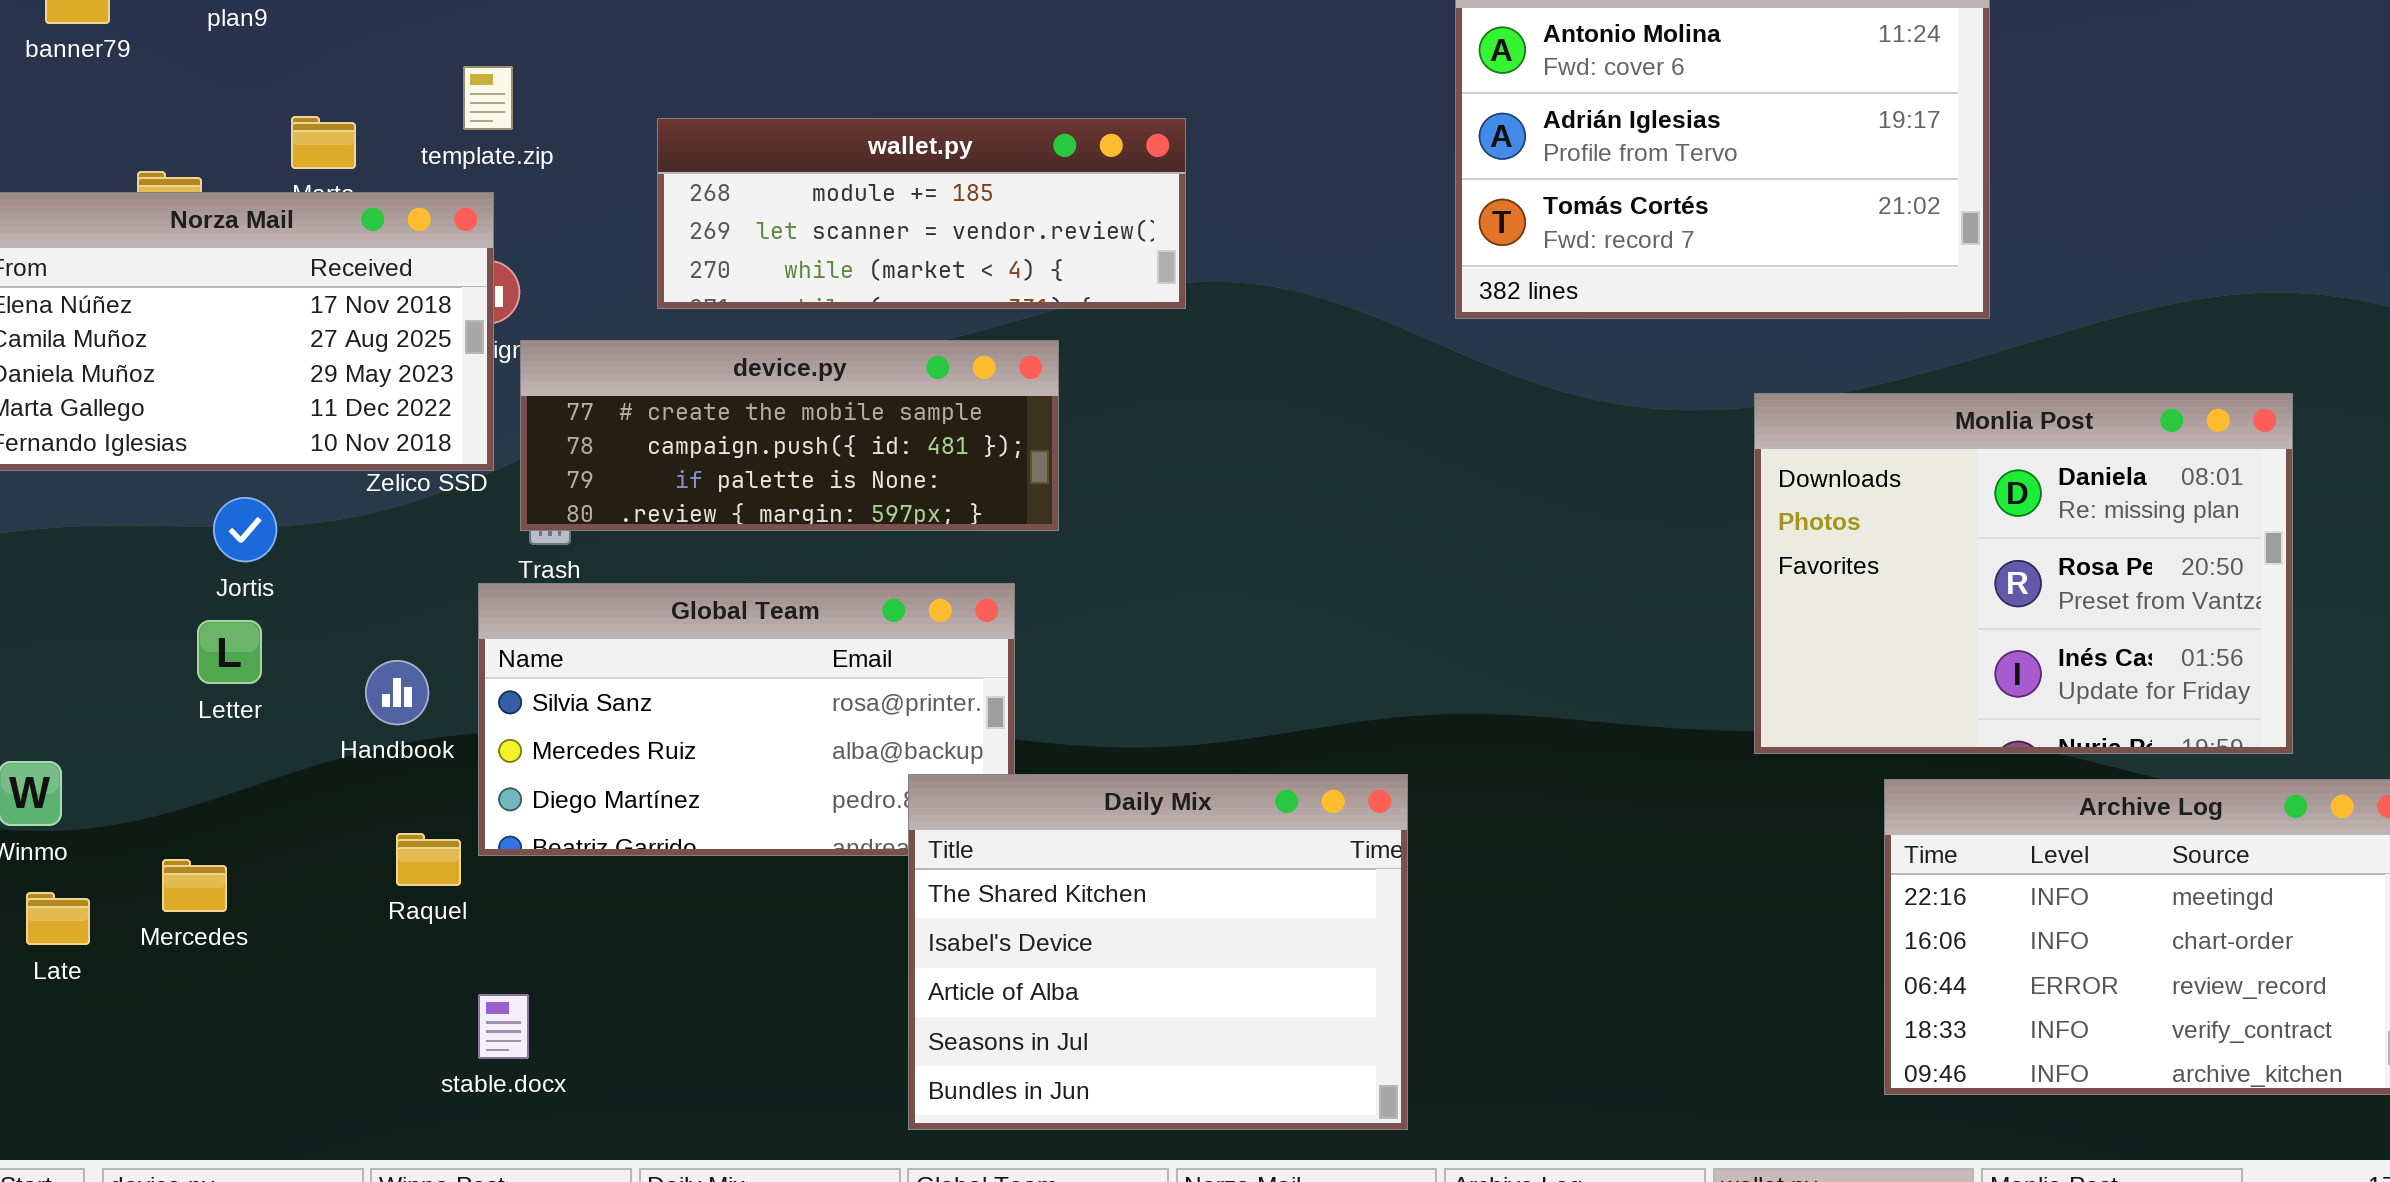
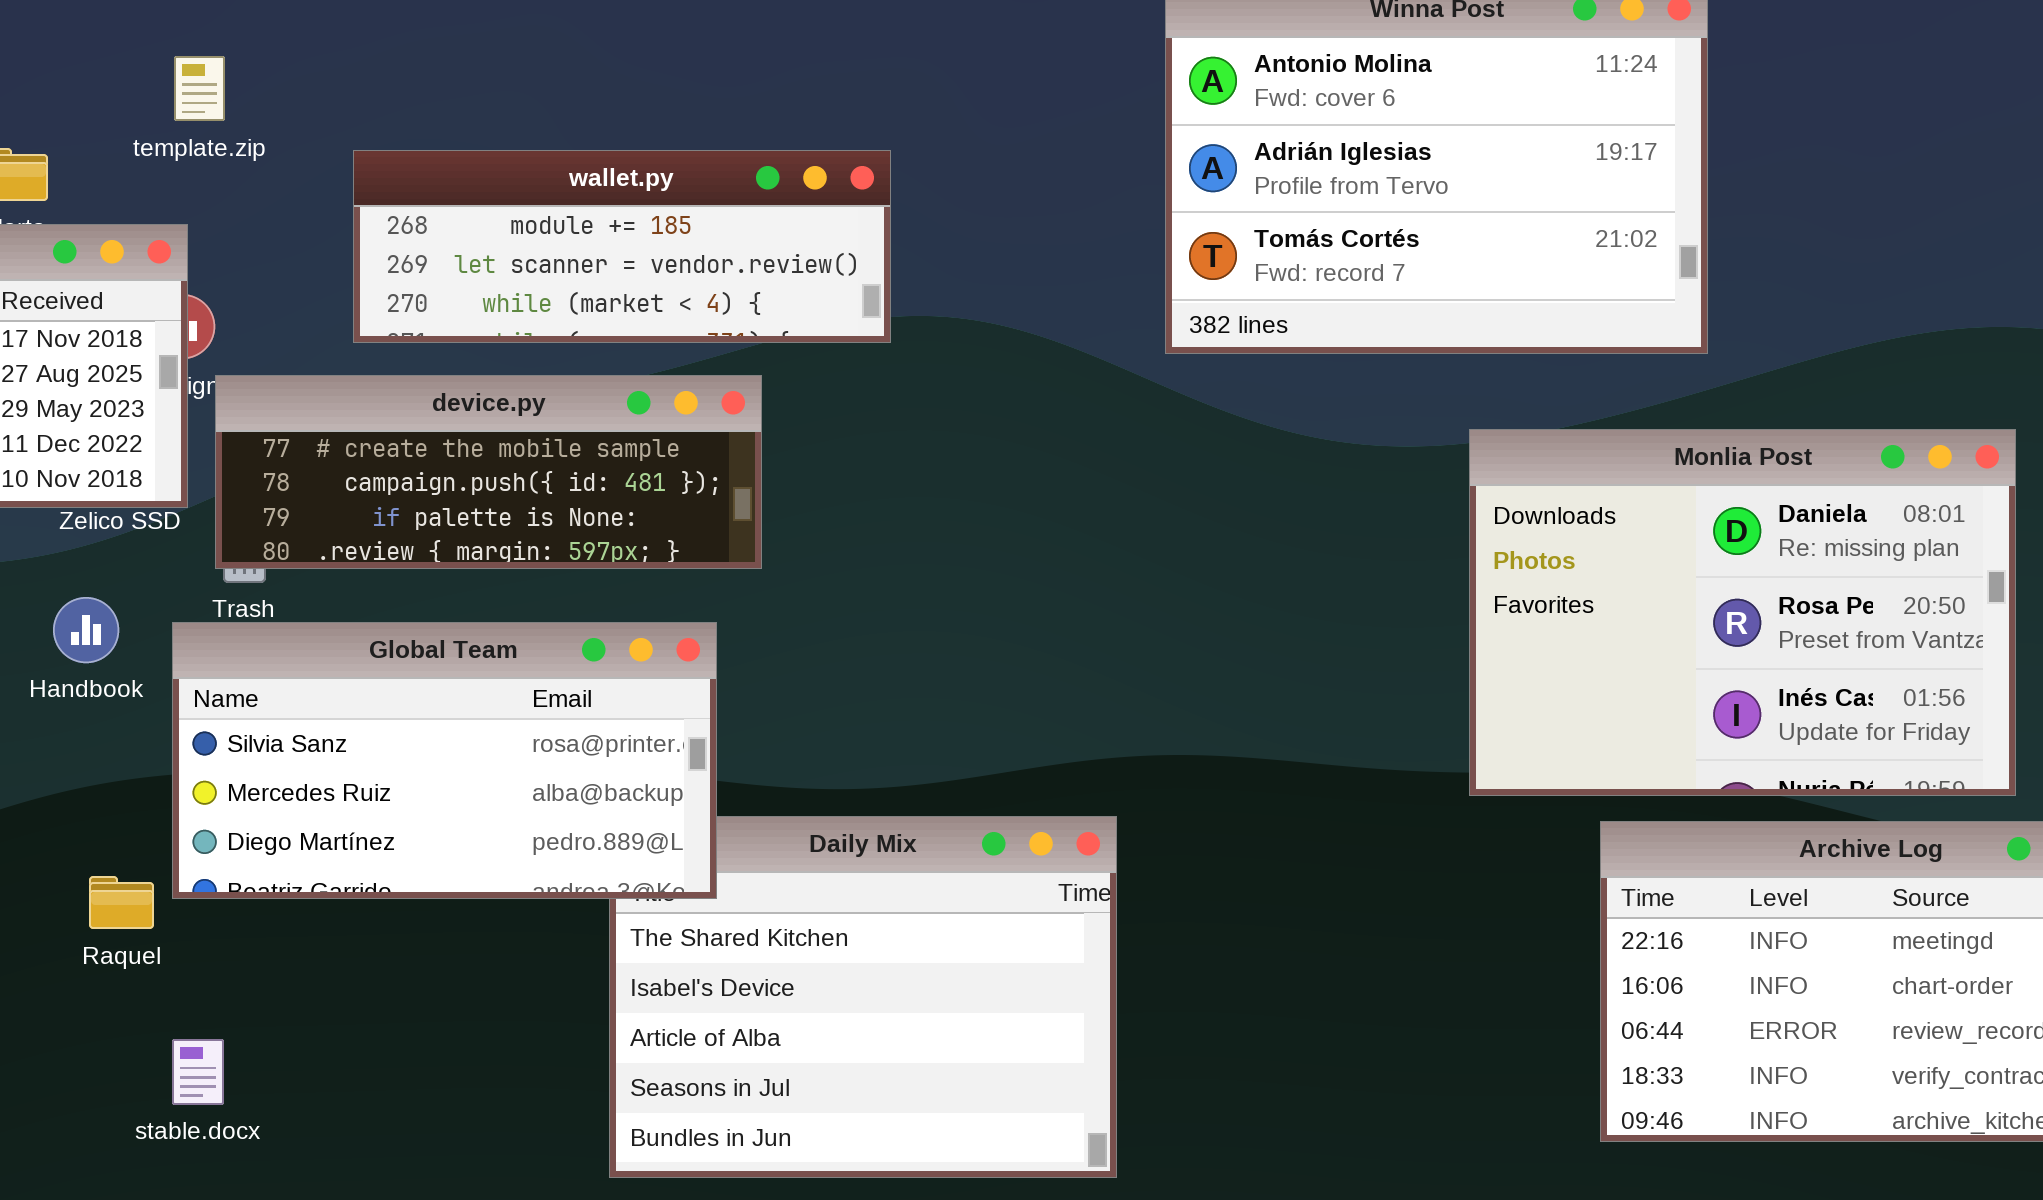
template.zip: [463,66,513,130] -> [174,56,225,121], moved
Global Team: [478,583,1015,856] -> [172,622,717,899], raised
Handbook: [365,660,429,725] -> [53,597,119,663], moved

